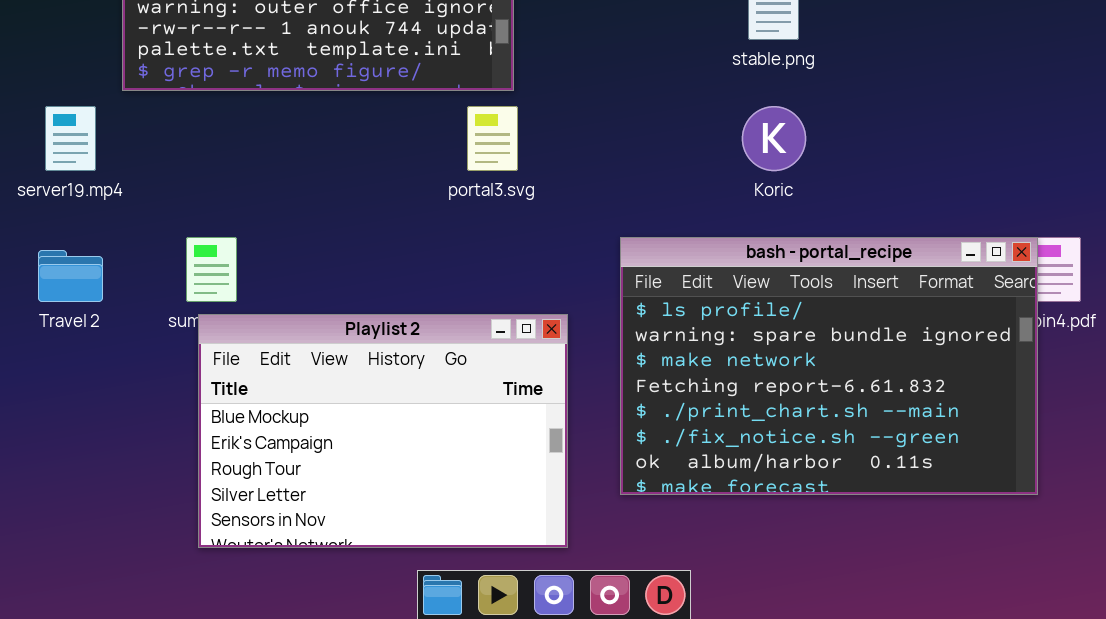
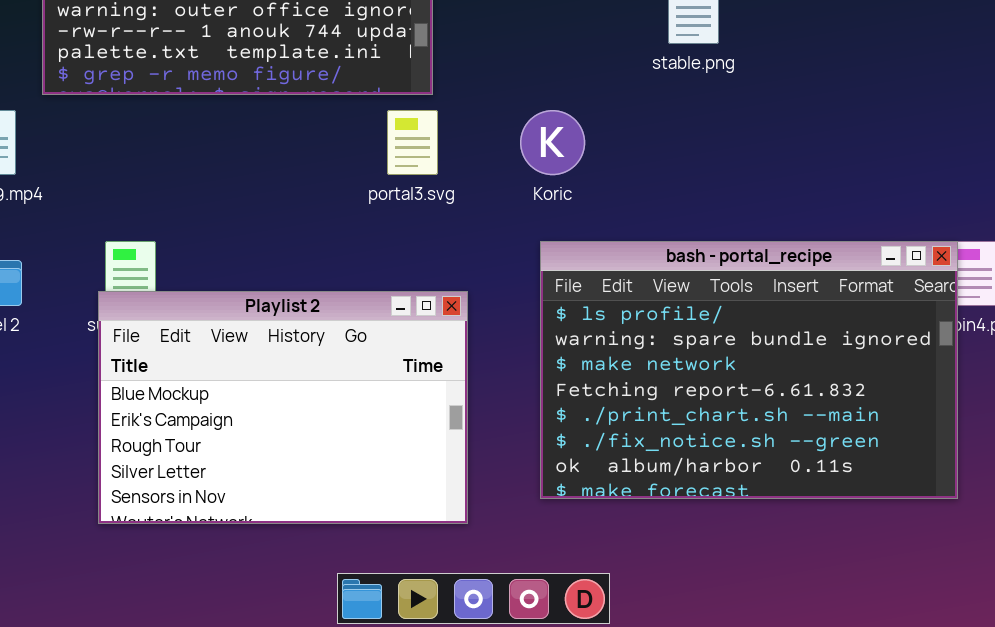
Koric: [742,106,806,171] -> [520,110,585,175], moved
Playlist 2: [198,314,568,548] -> [98,291,468,524], moved

